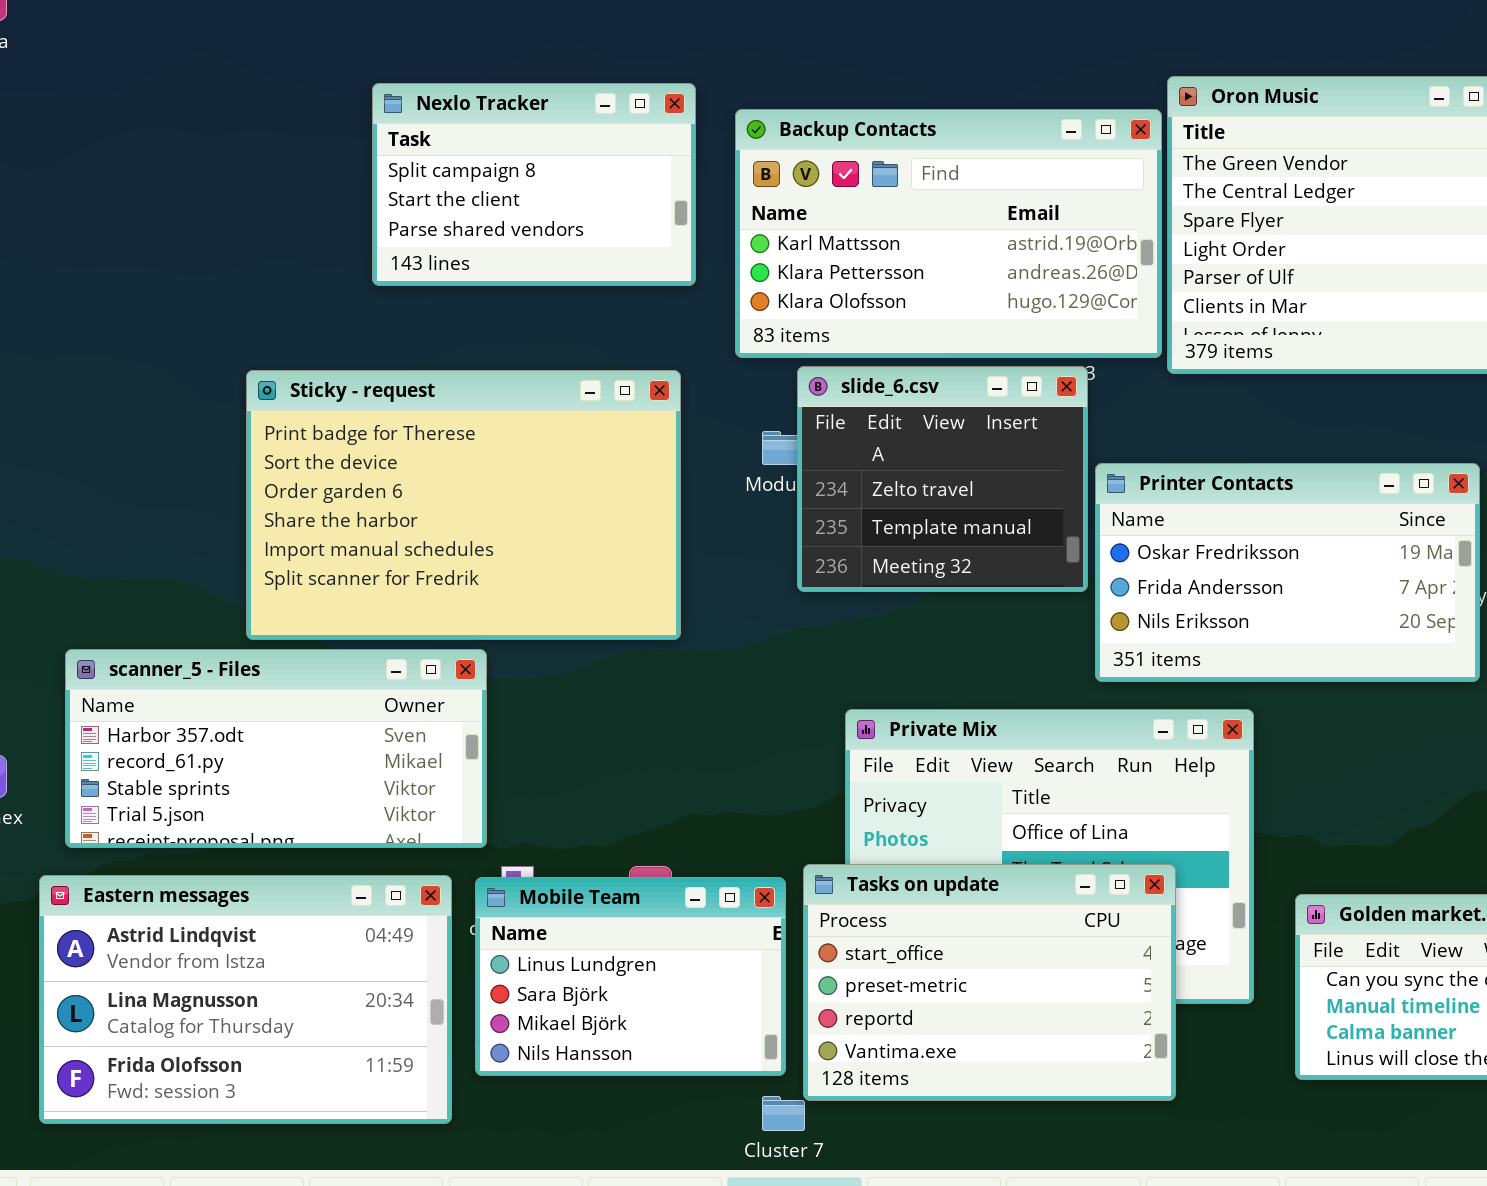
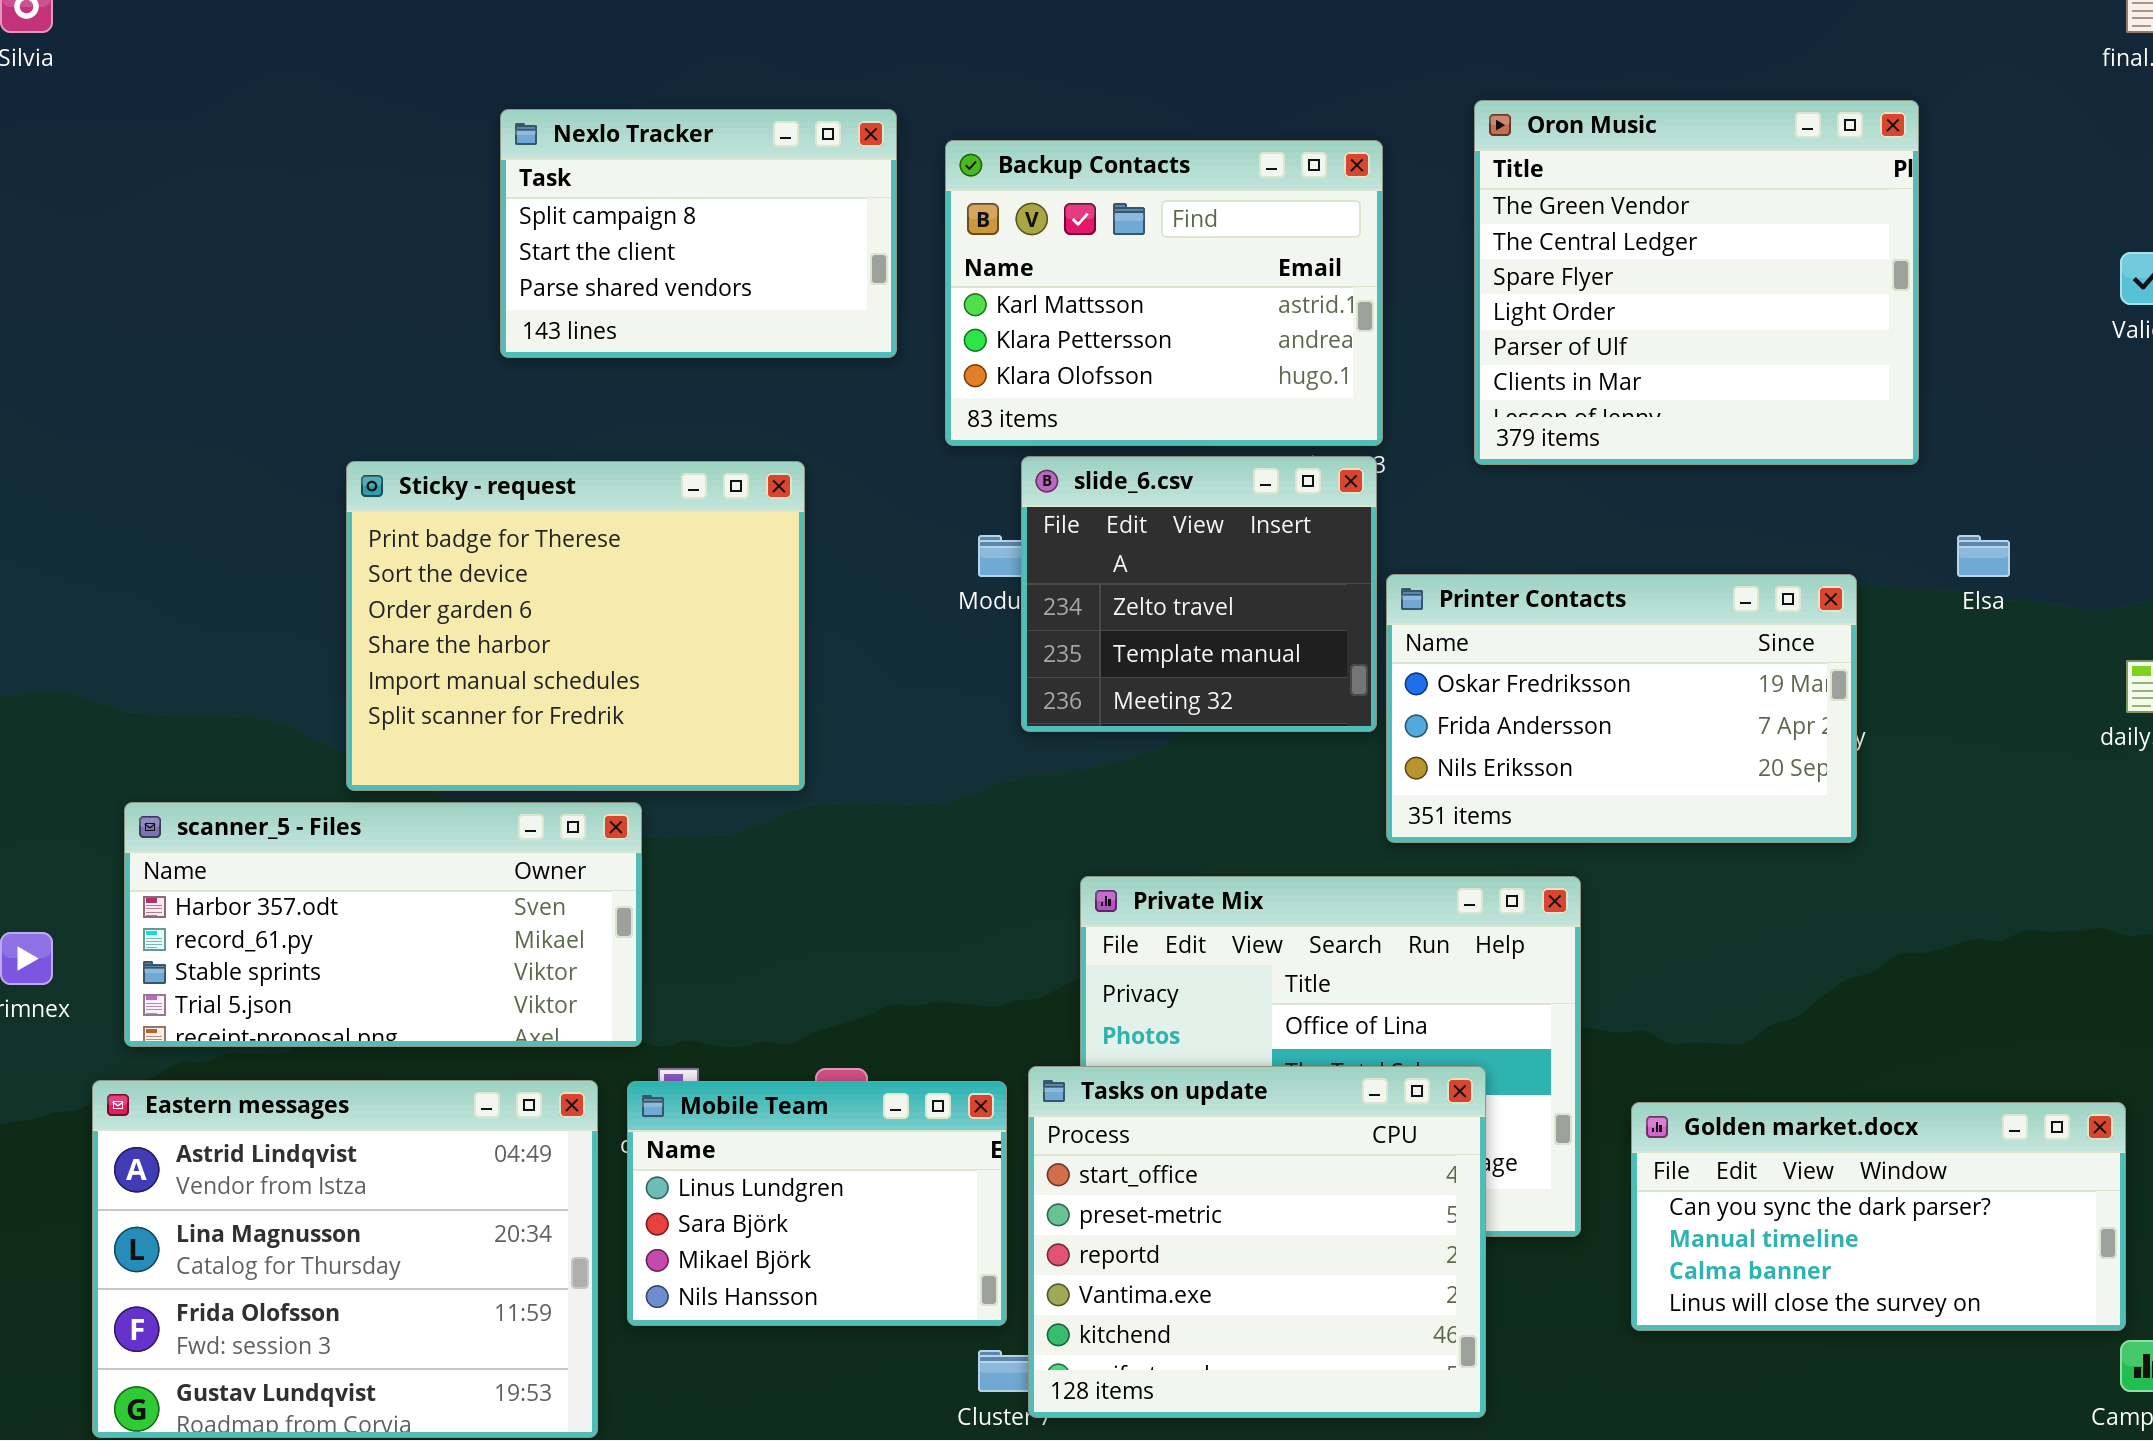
Backup Contacts: [735,109,1162,358] -> [945,140,1383,446], resized
Sticky - request: [246,370,681,640] -> [346,461,805,791], resized
Tasks on update: [803,864,1176,1101] -> [1028,1066,1486,1418], resized
Eastern messages: [39,875,452,1124] -> [92,1080,598,1438], resized

